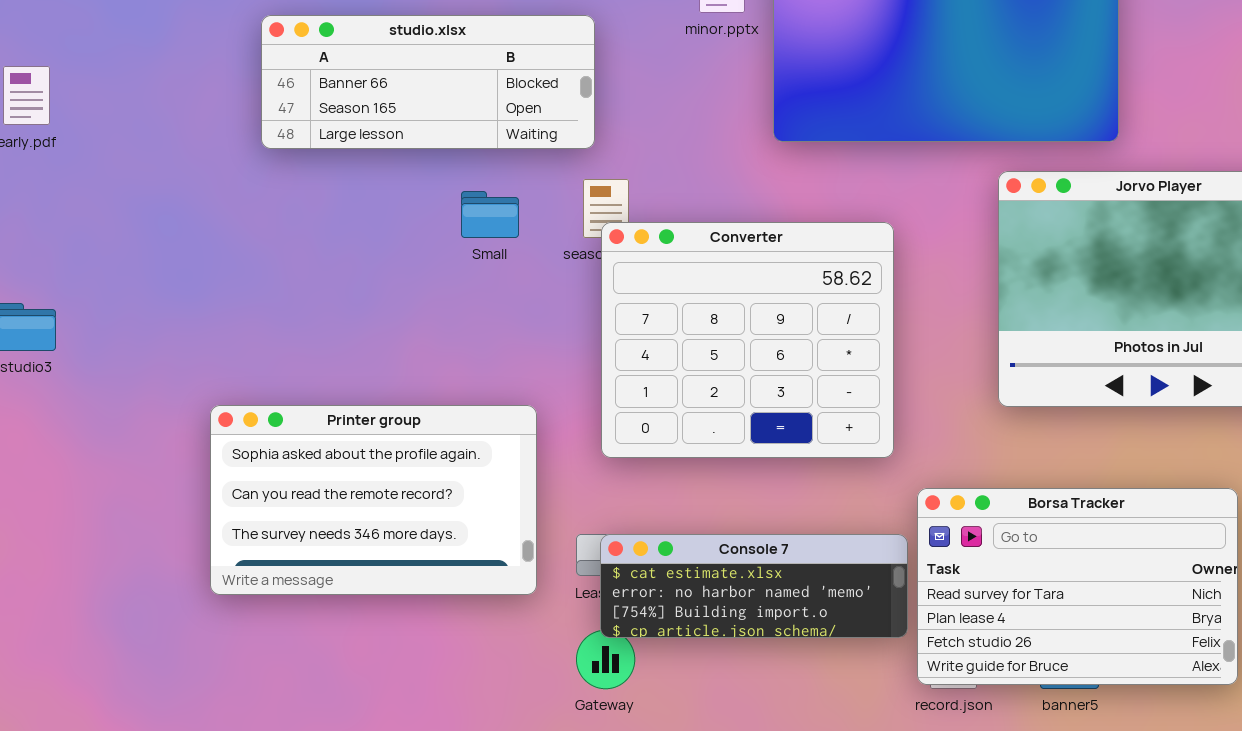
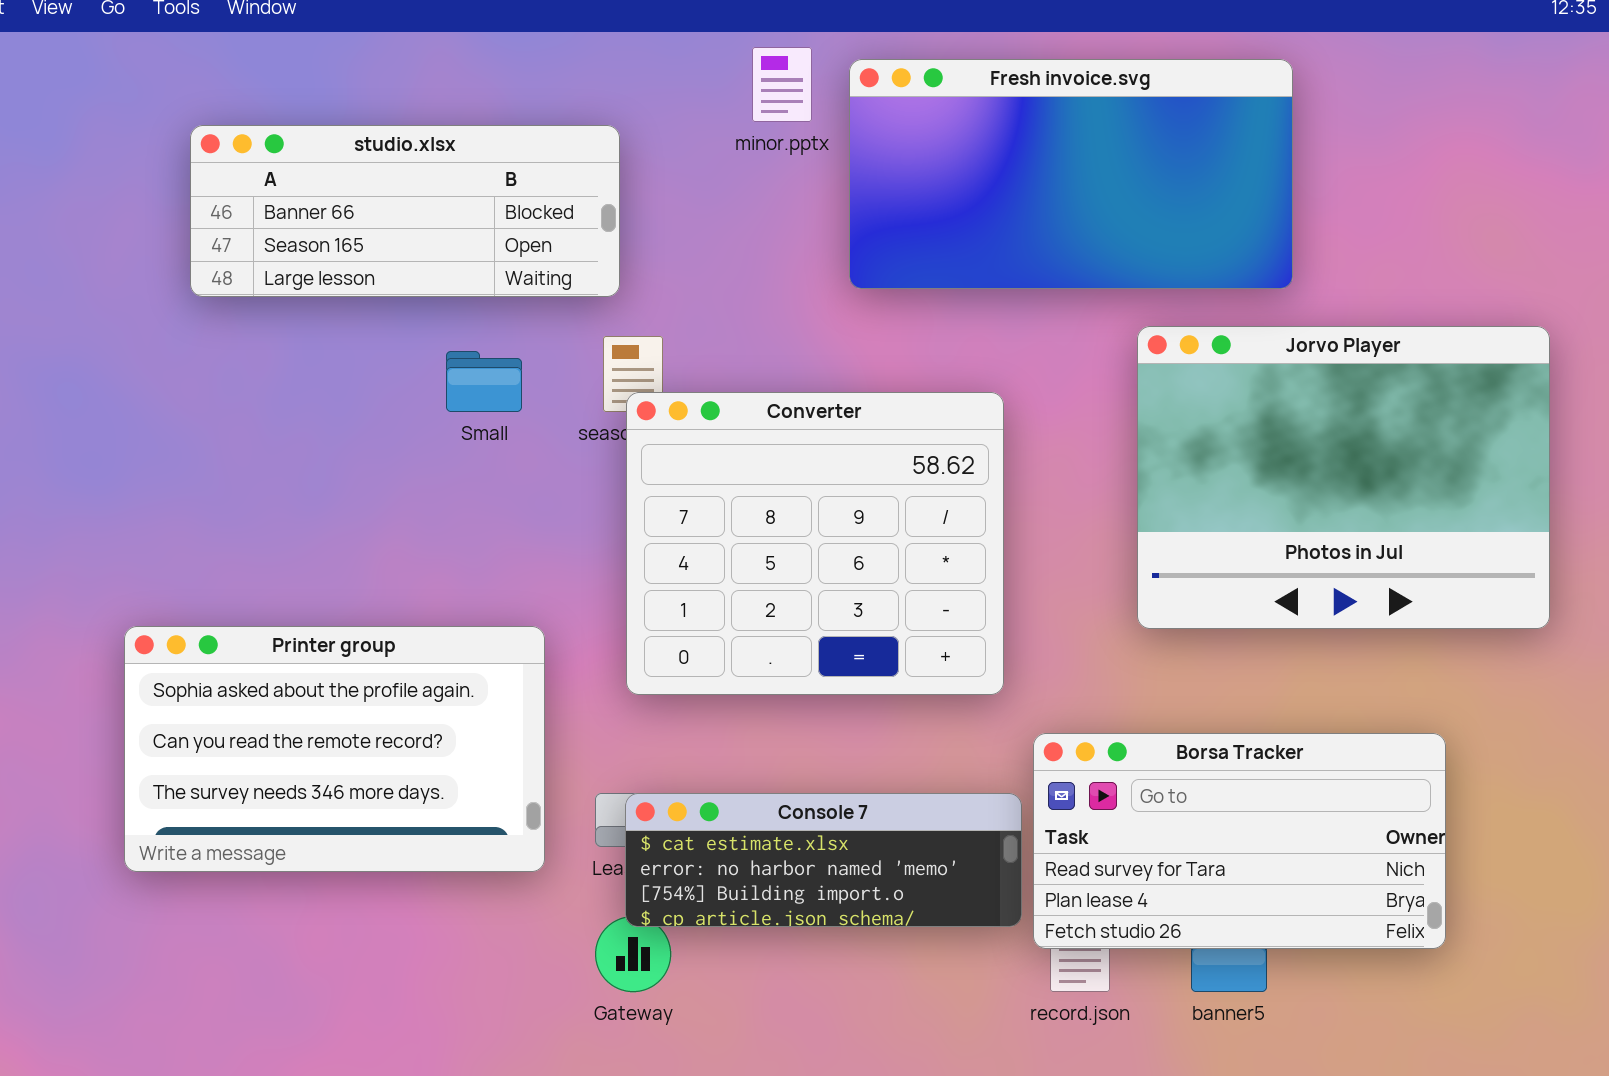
Borsa Tracker: [917,488,1238,685] -> [1033,733,1446,949], resized

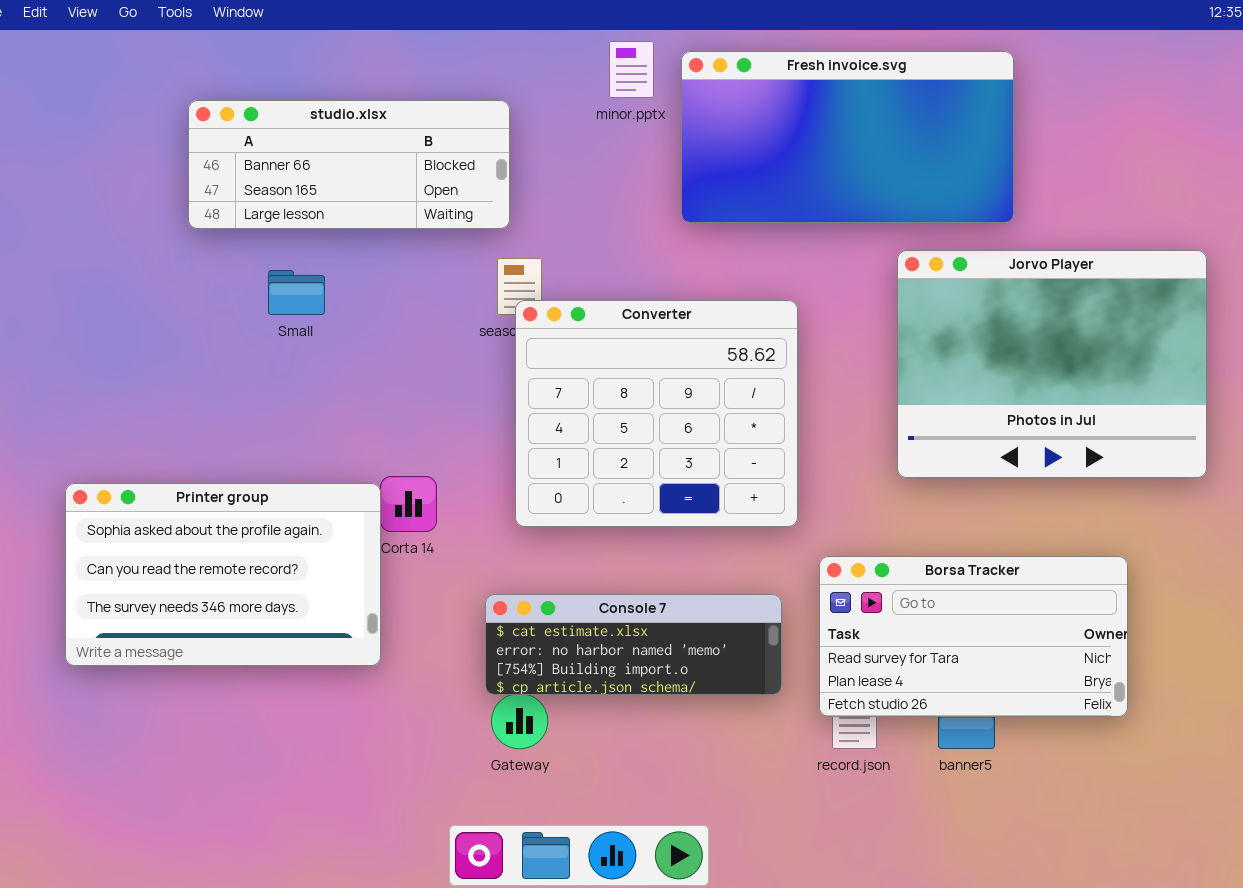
Small: [446,351,522,412] -> [268,270,325,315], moved
Printer group: [124,626,545,872] -> [65,483,381,666], moved
Console 7: [625,793,1022,927] -> [485,594,782,695], moved

